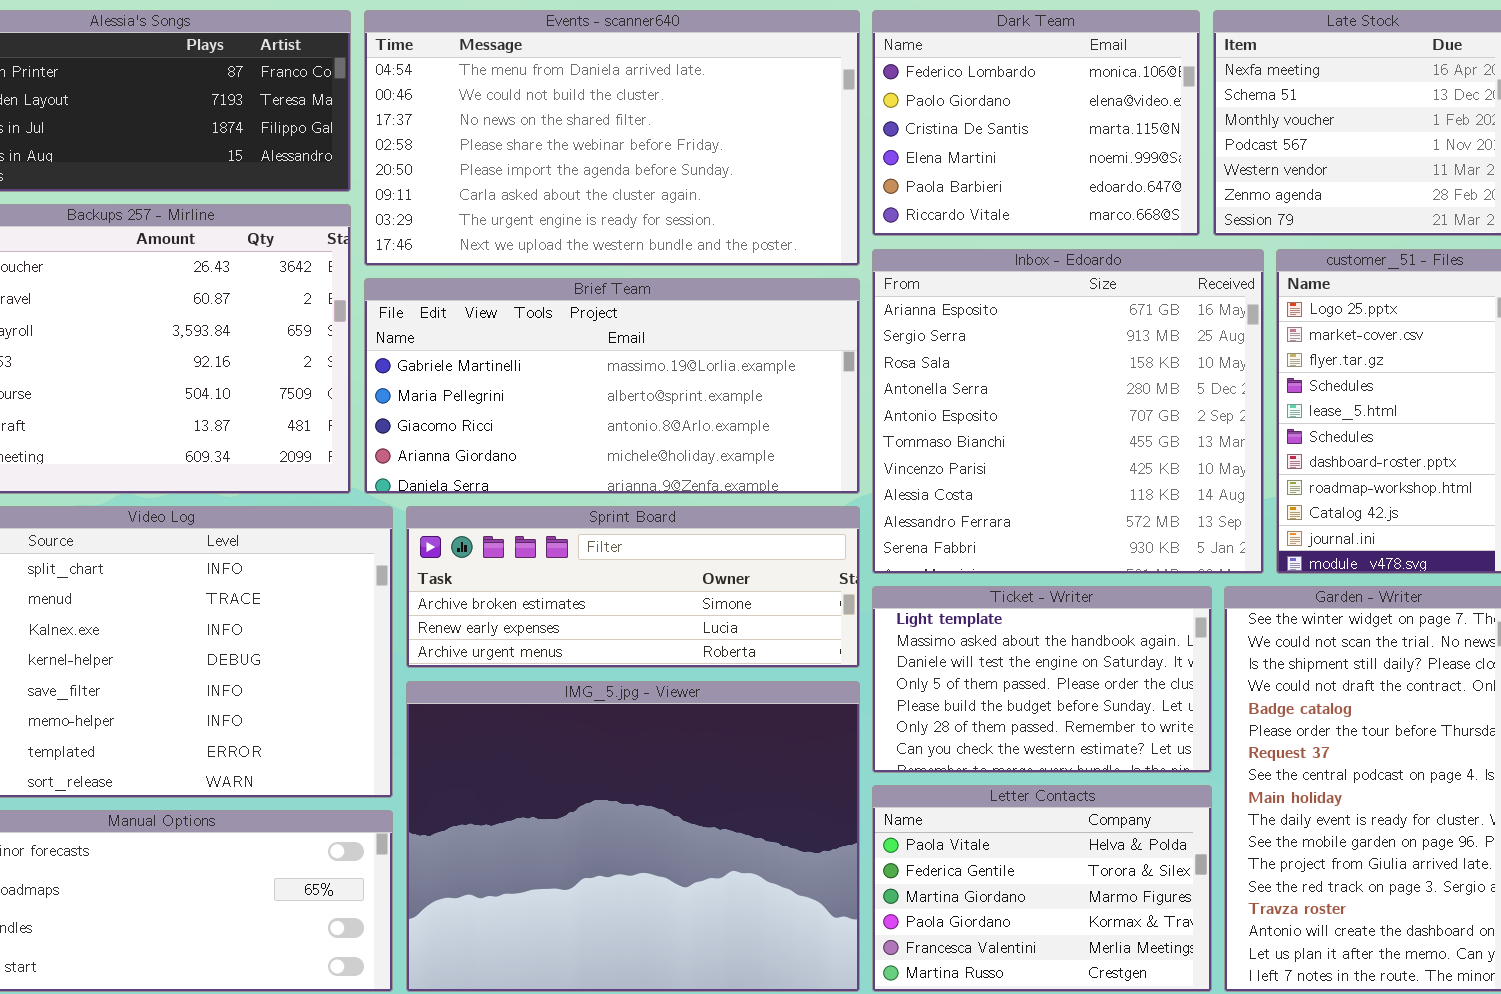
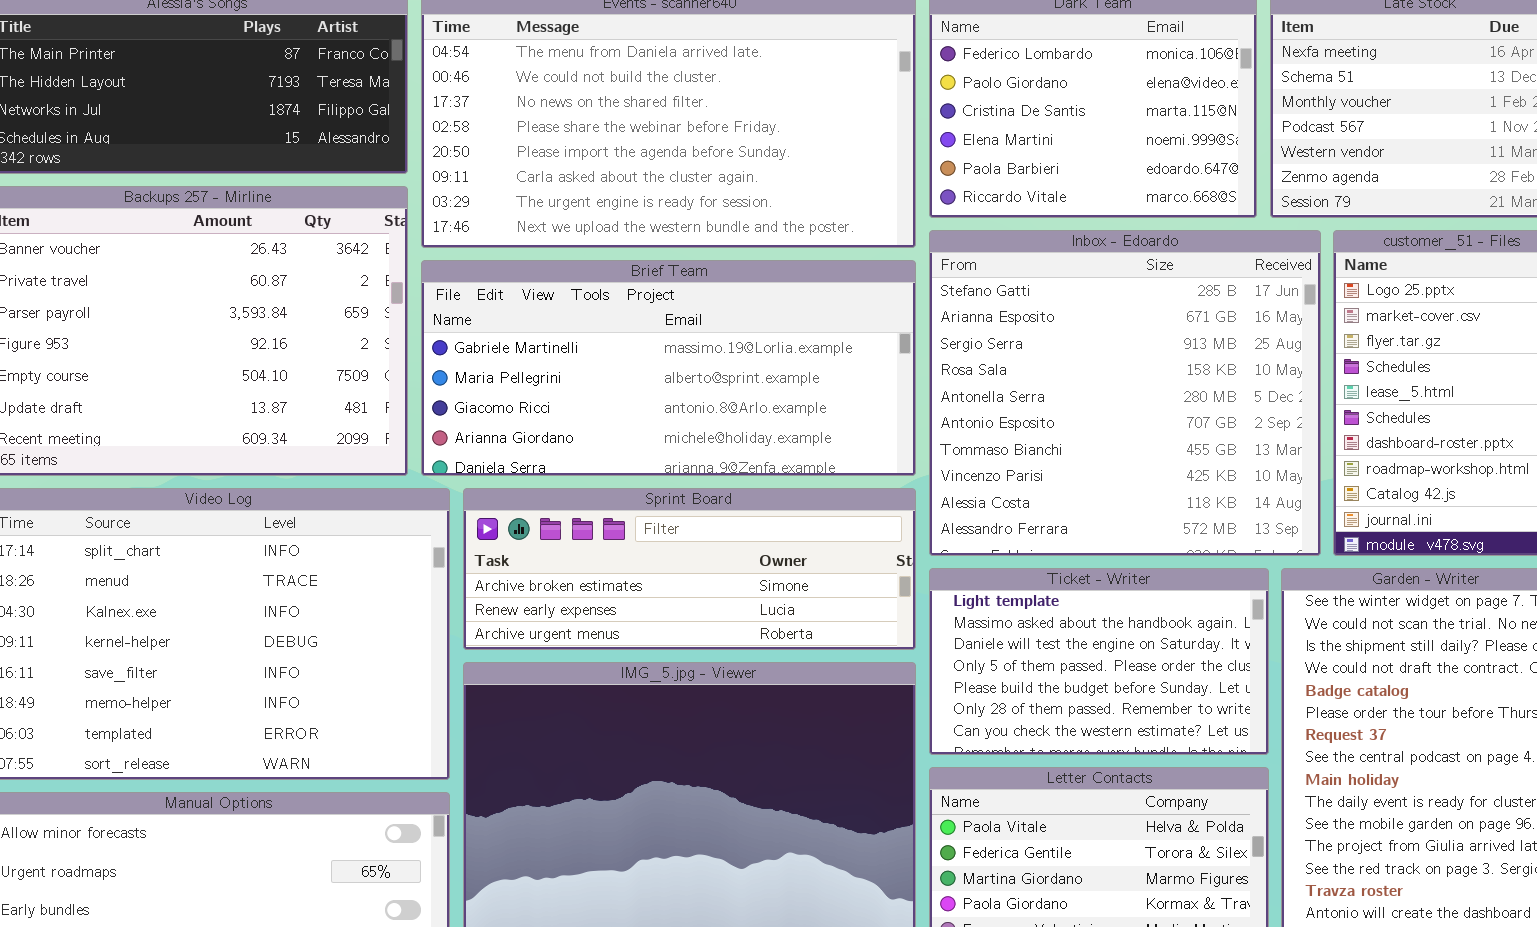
Inbox - Edoardo: [872,249,1264,574] -> [929,230,1321,556], scrolled up 1 row

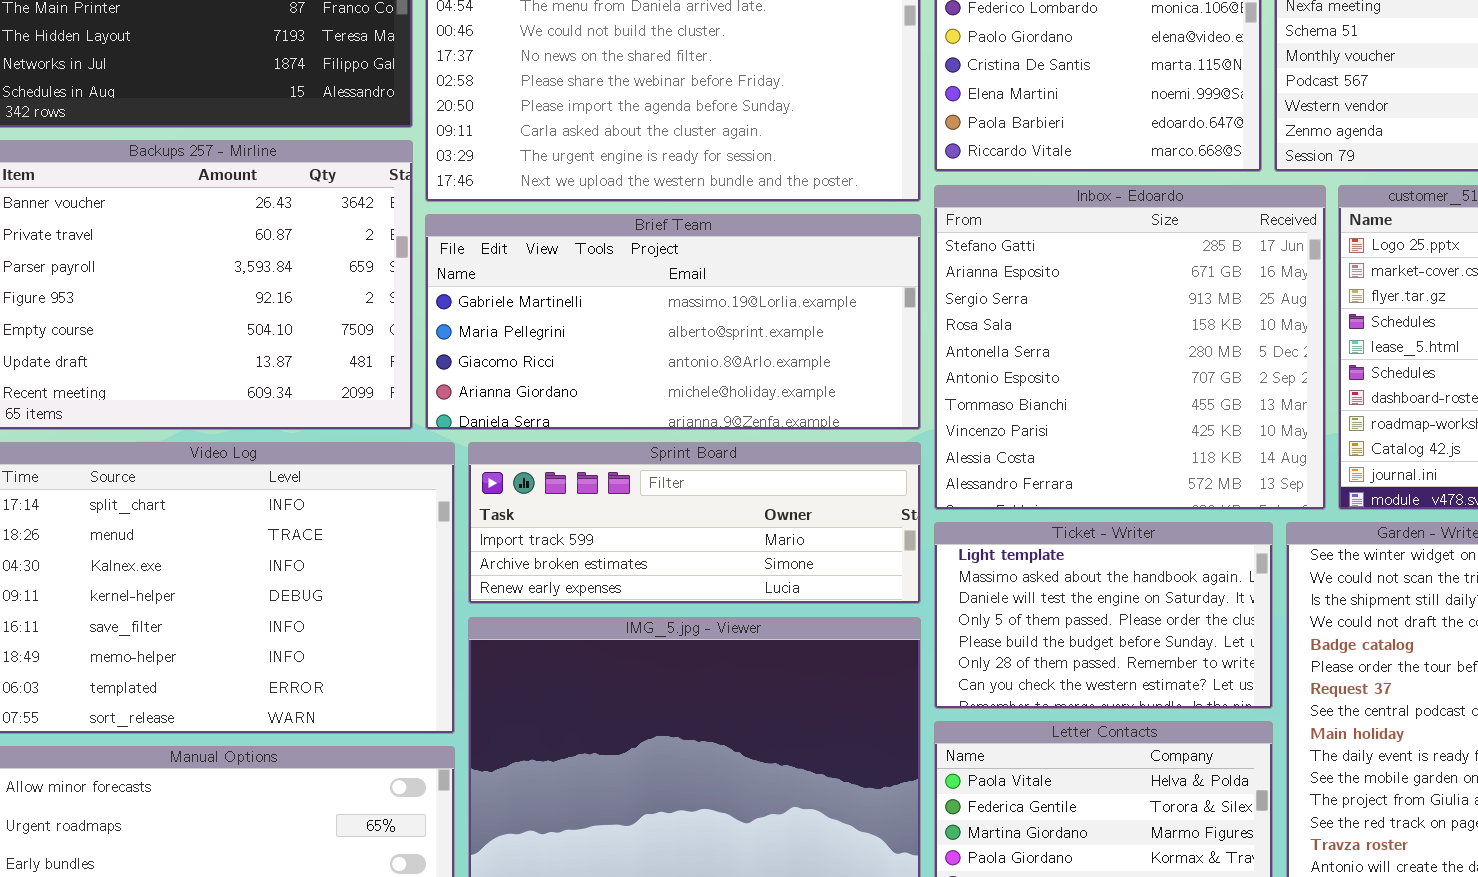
Sprint Board: [463,488,916,650] -> [468,442,921,604], scrolled up 1 row

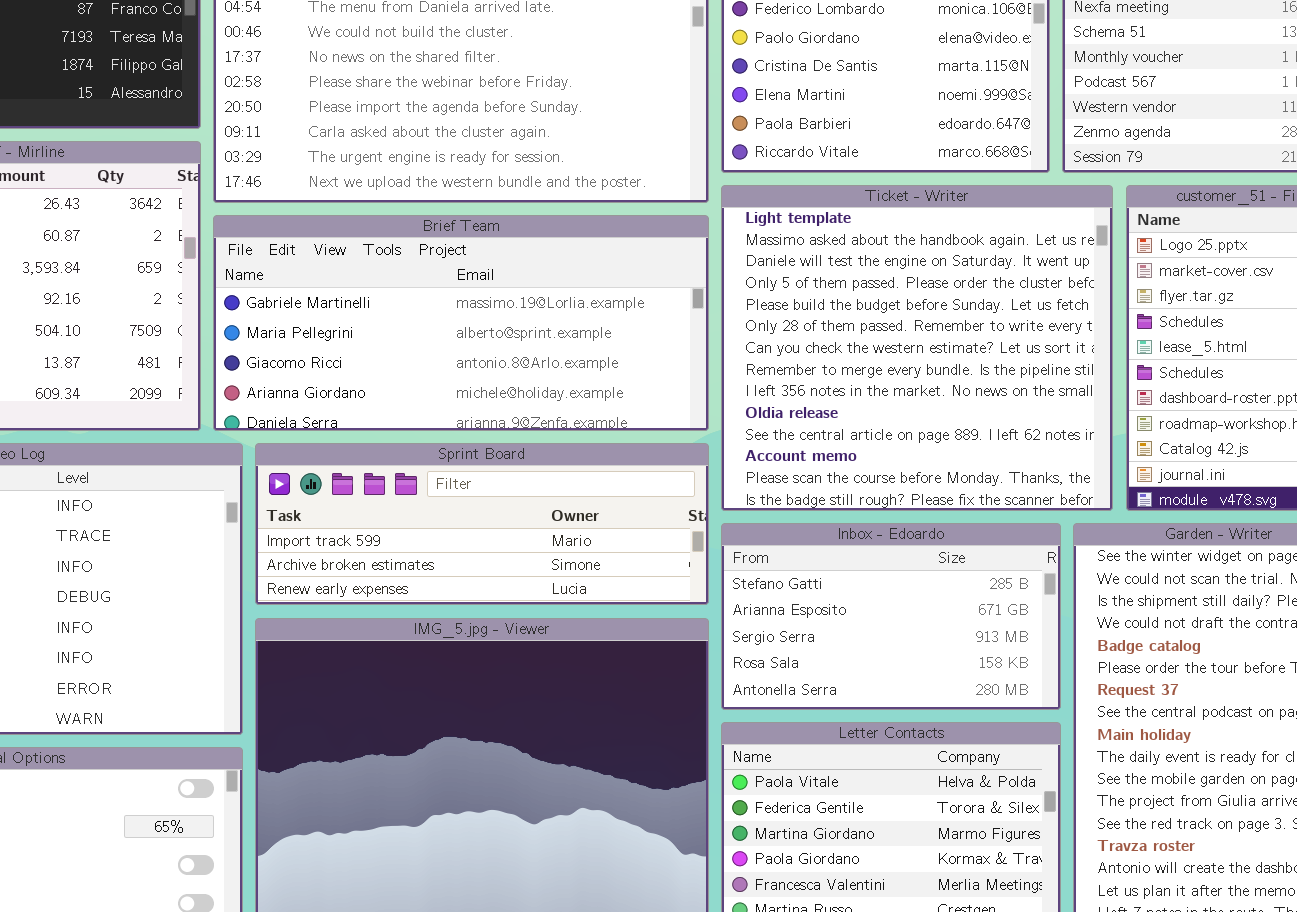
Inbox - Edoardo: [934,185,1326,510] -> [721,523,1061,710], moved, resized
Ticket - Writer: [934,522,1273,709] -> [721,185,1113,511], moved, resized

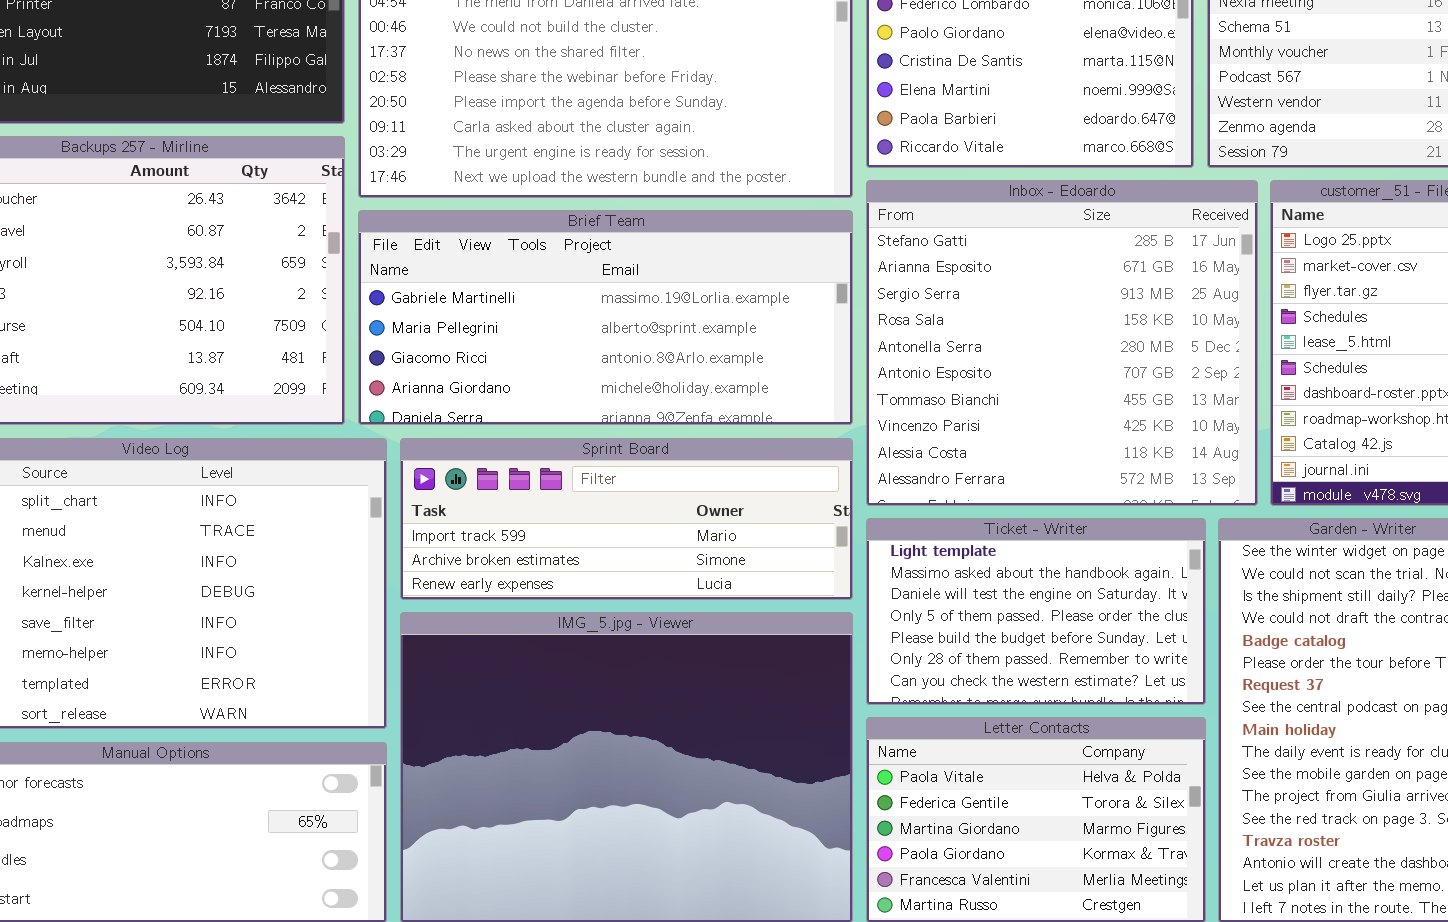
Ticket - Writer: [721,185,1113,511] -> [866,518,1206,705], moved, resized
Inbox - Edoardo: [721,523,1061,710] -> [866,180,1258,506], moved, resized

